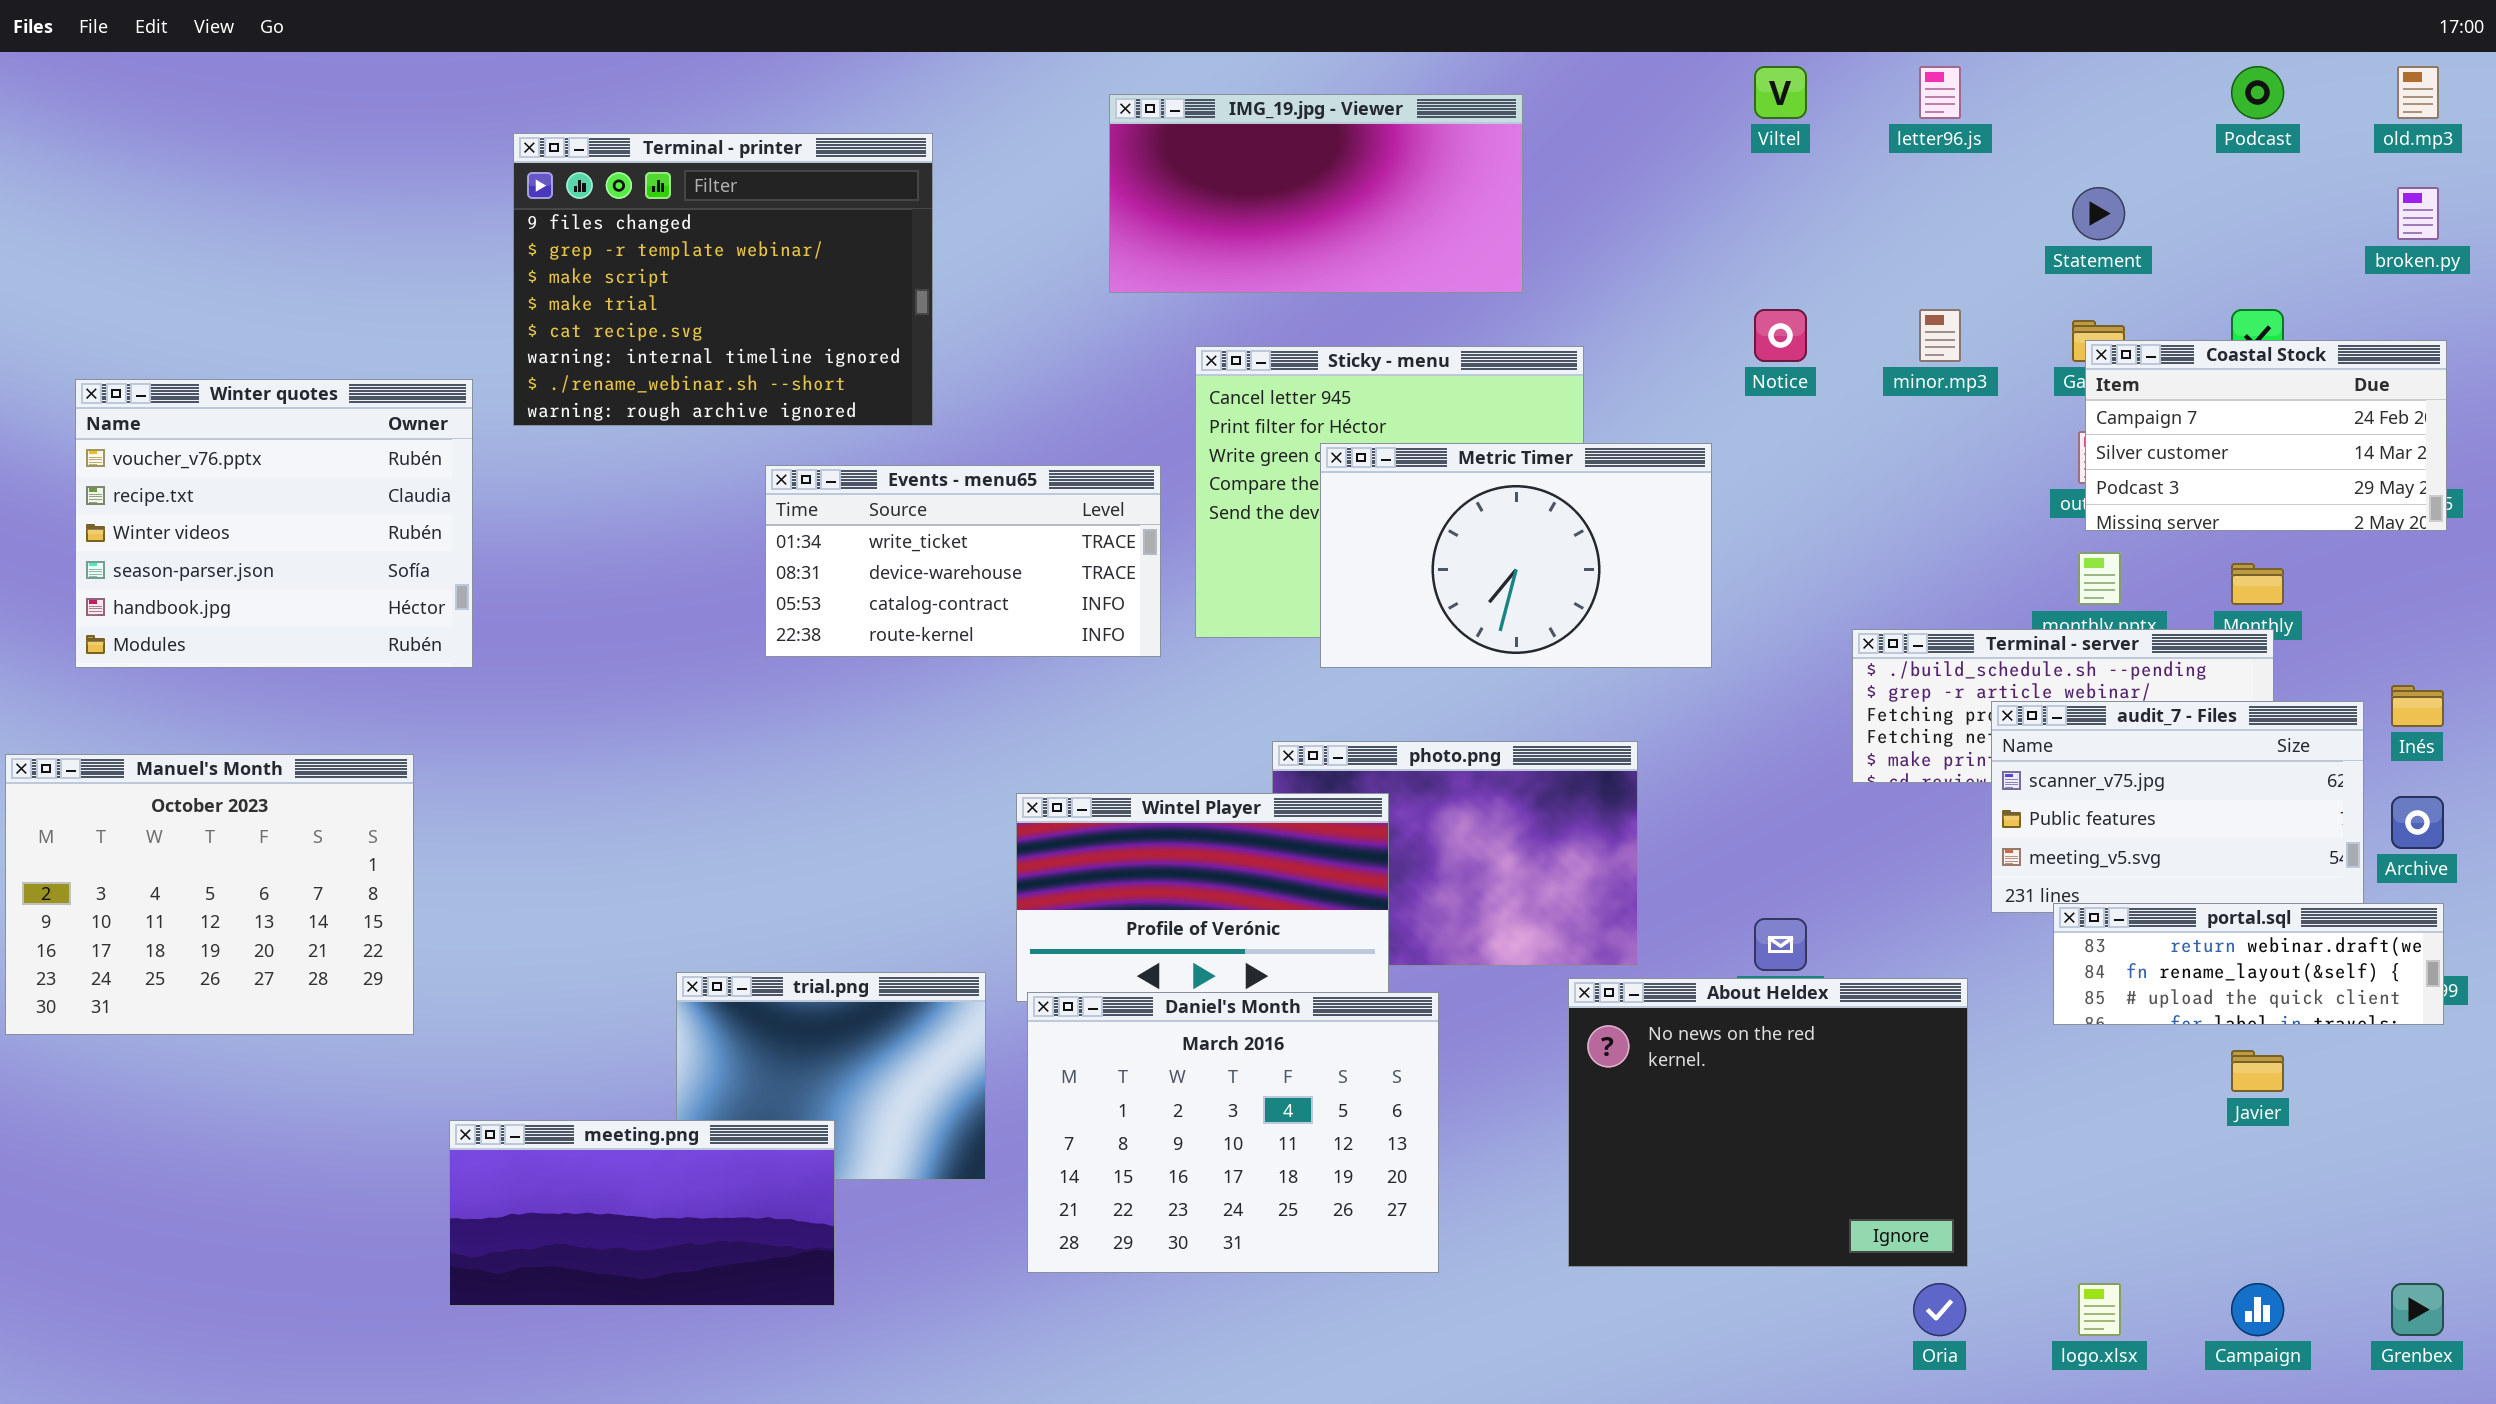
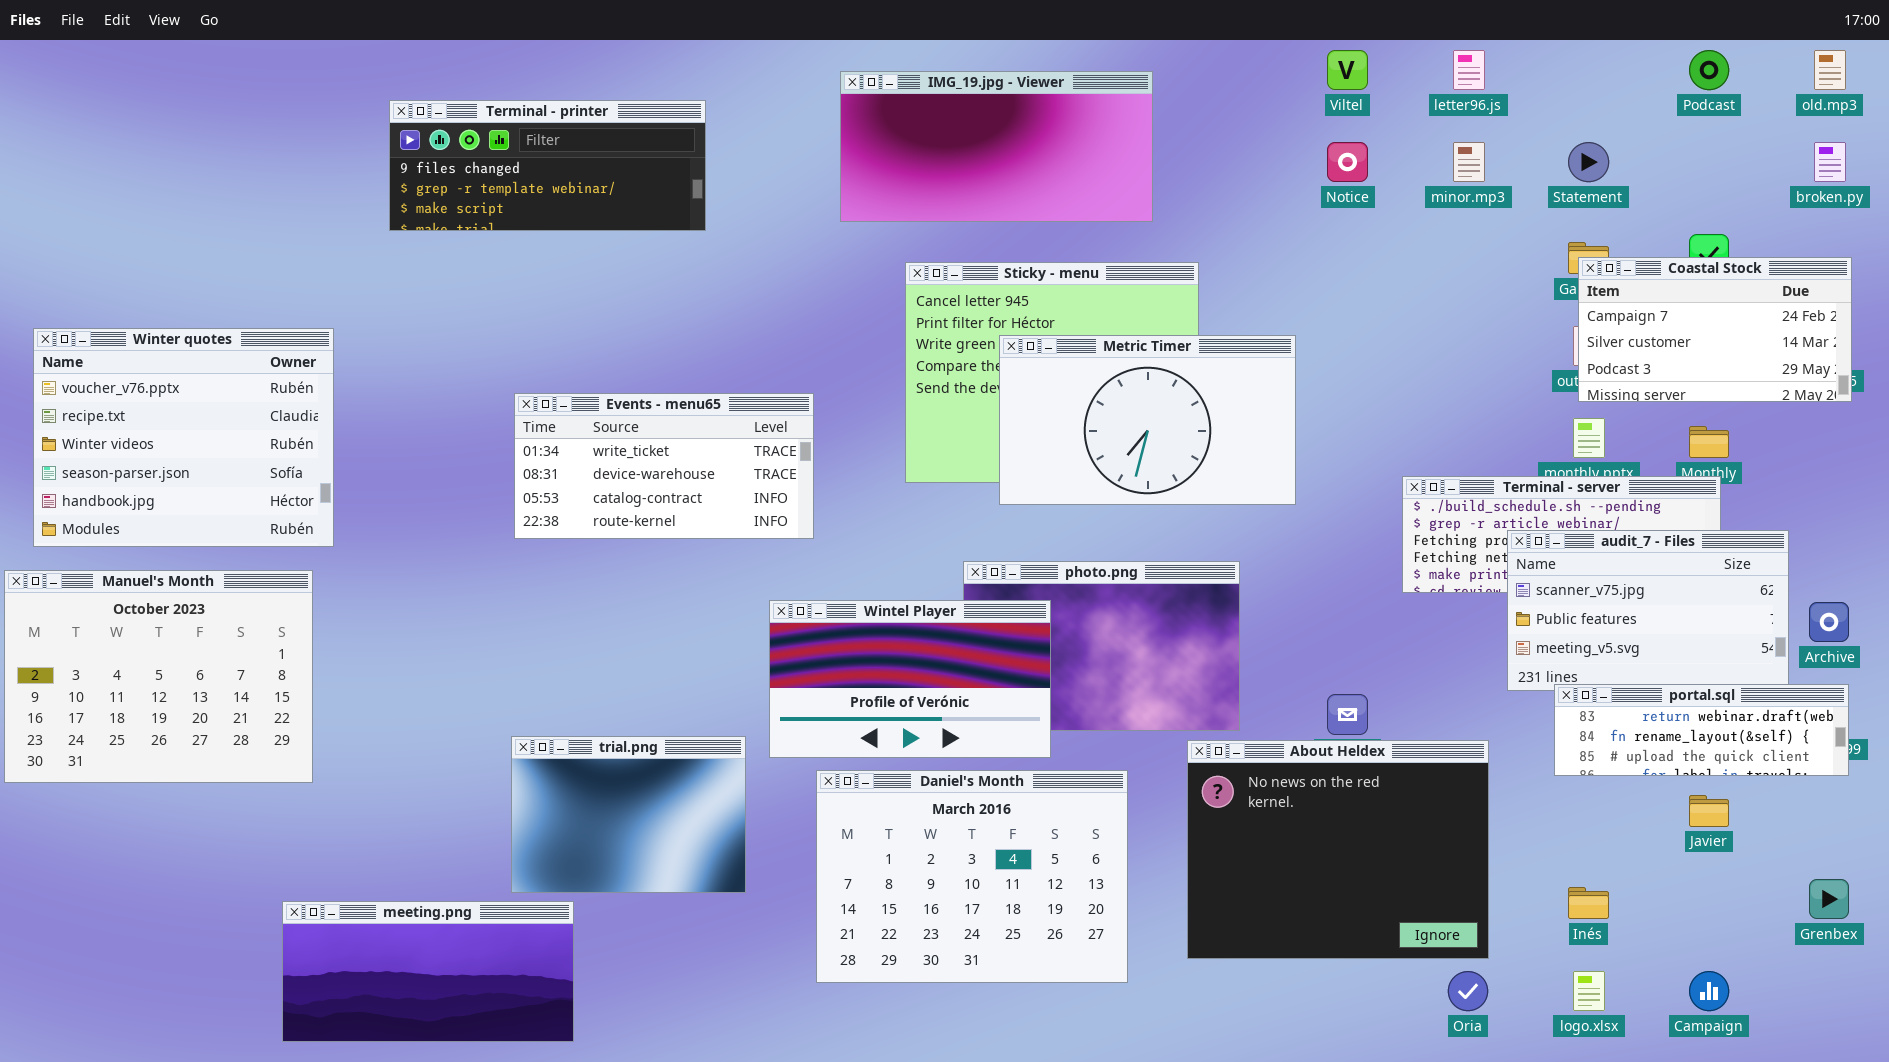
Terminal - printer: [513,133,933,426] -> [389,100,706,231], resized
Notice: [1754,309,1807,362] -> [1327,142,1368,182], moved
minor.mp3: [1919,309,1961,362] -> [1453,142,1485,182], moved
Winter quotes: [75,379,473,668] -> [33,328,334,547], moved
Events - menu65: [765,465,1161,657] -> [514,393,814,539], moved
Inés: [2391,685,2444,727] -> [1568,887,1609,919], moved
Daniel's Month: [1027,992,1439,1273] -> [816,770,1128,983], moved
meeting.png: [449,1120,835,1306] -> [282,901,574,1042], moved
Grenbex: [2391,1283,2444,1336] -> [1809,879,1849,919], moved

